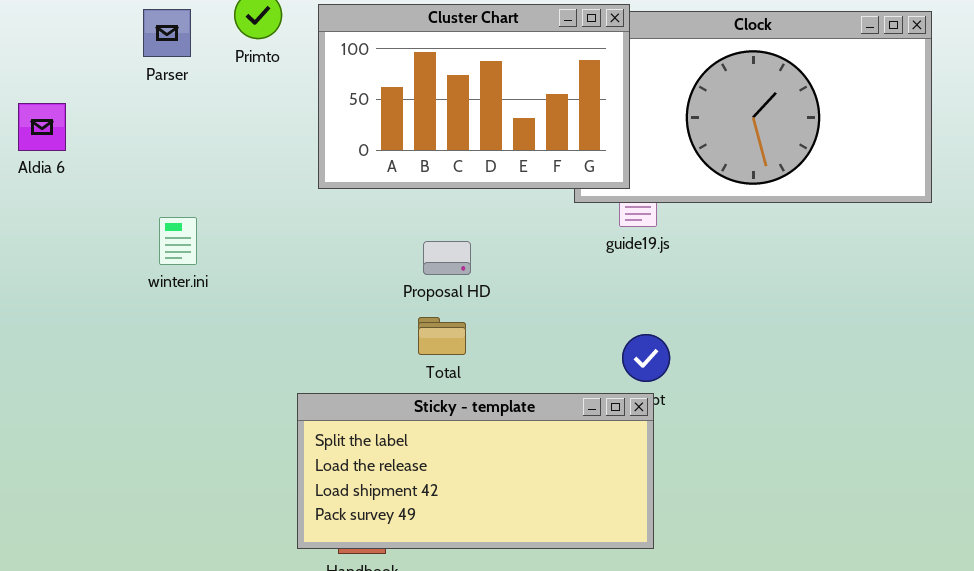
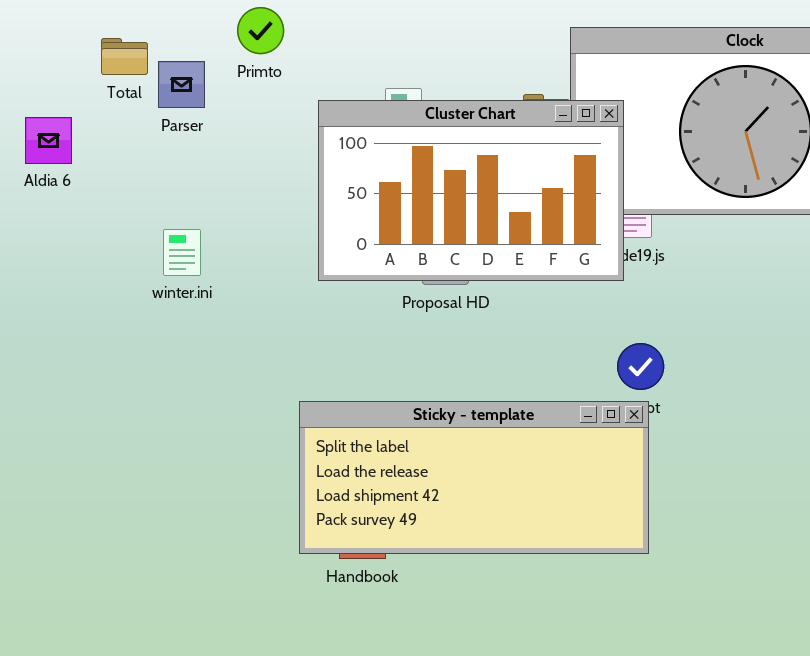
Cluster Chart: [318,4,630,189] -> [318,100,624,281], moved
Parser: [143,9,191,57] -> [158,61,205,108], moved
Total: [418,317,466,355] -> [101,38,148,75], moved

